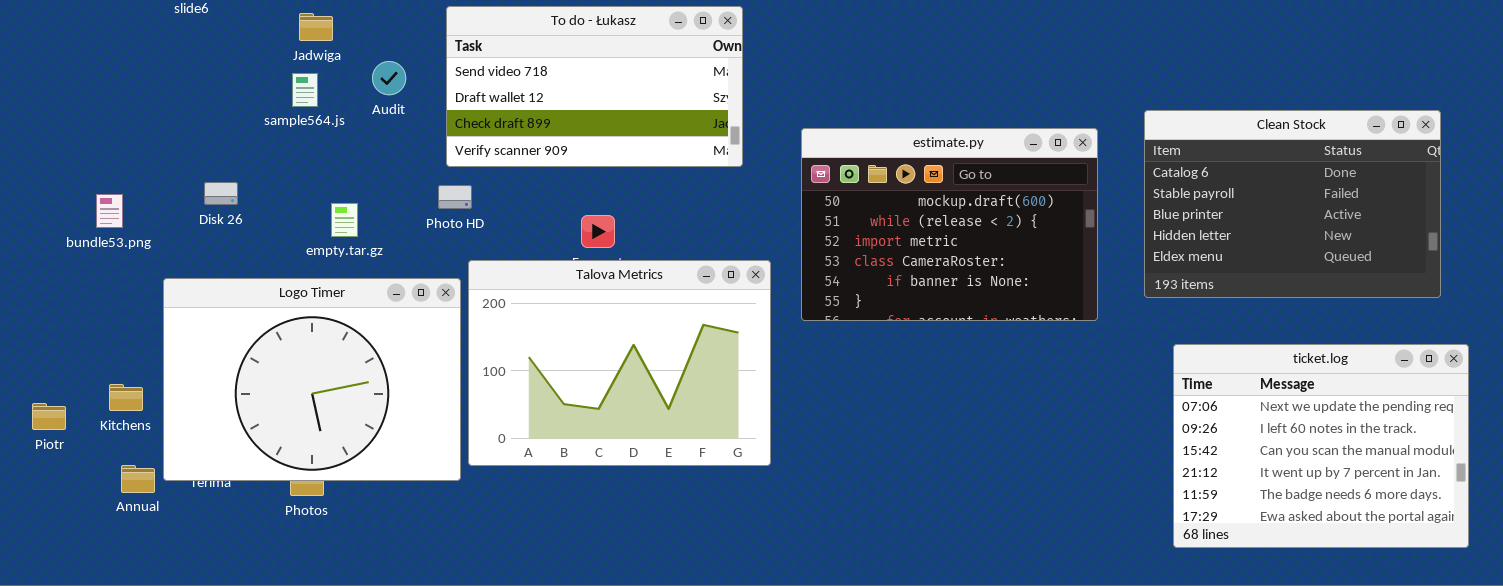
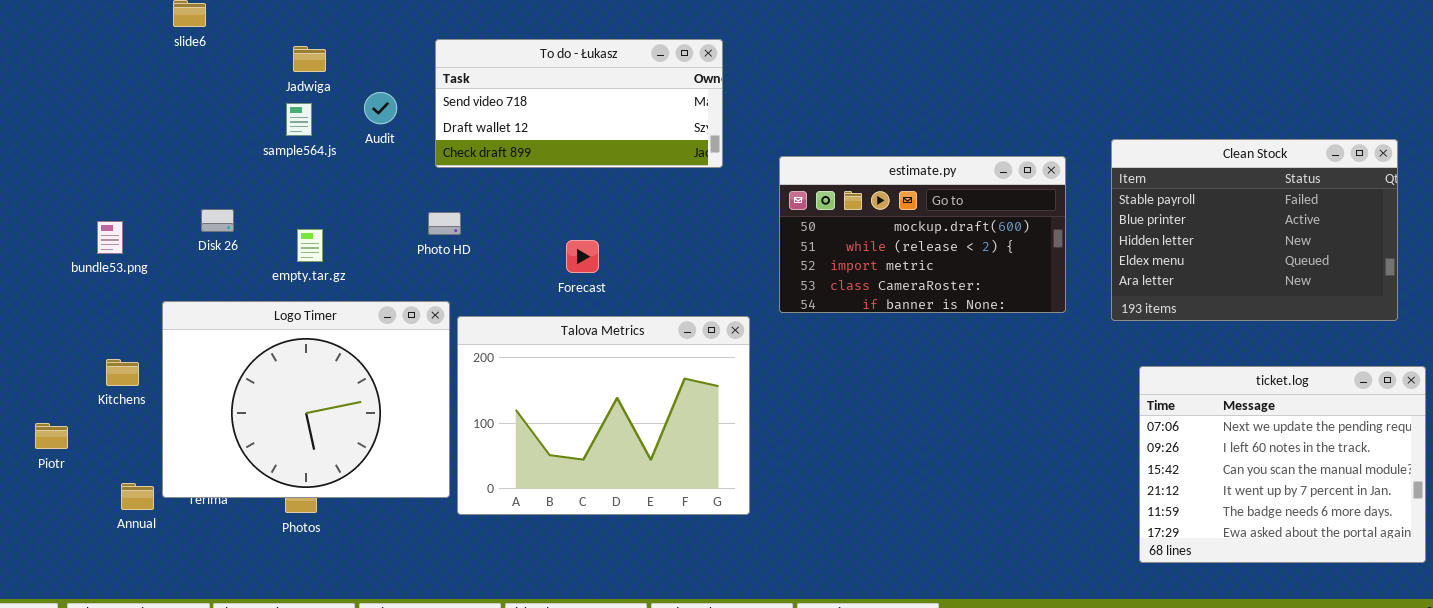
To do - Łukasz: [446,6,743,167] -> [435,39,723,168], resized
Clean Stock: [1144,110,1441,298] -> [1111,139,1398,321], scrolled down 1 row
estimate.py: [801,128,1098,321] -> [779,156,1066,313], resized
empty.tar.gz: [331,203,358,237] -> [297,229,323,262], moved
Talova Metrics: [468,260,771,466] -> [457,316,750,515], moved
Kitchens: [109,384,143,411] -> [106,359,139,386], moved

